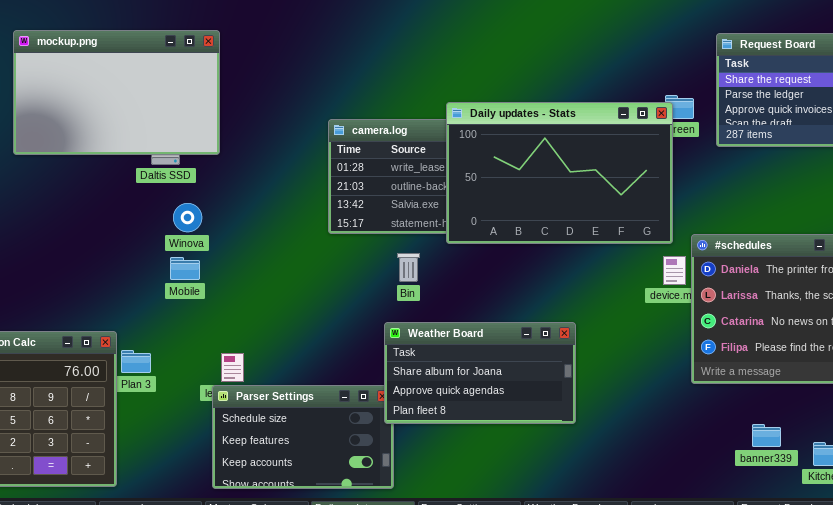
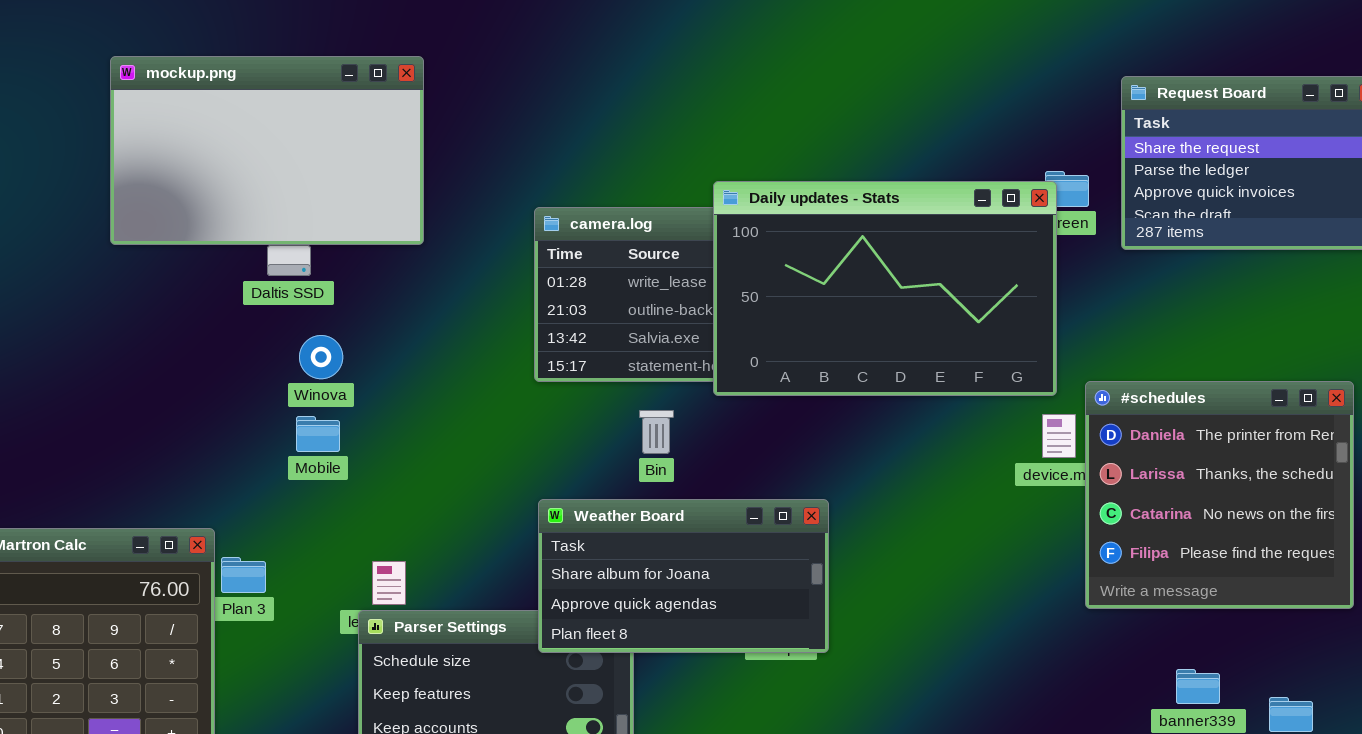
mockup.png: [13,30,220,155] -> [110,56,424,245], moved
Weather Board: [384,322,576,424] -> [538,499,829,653], moved

